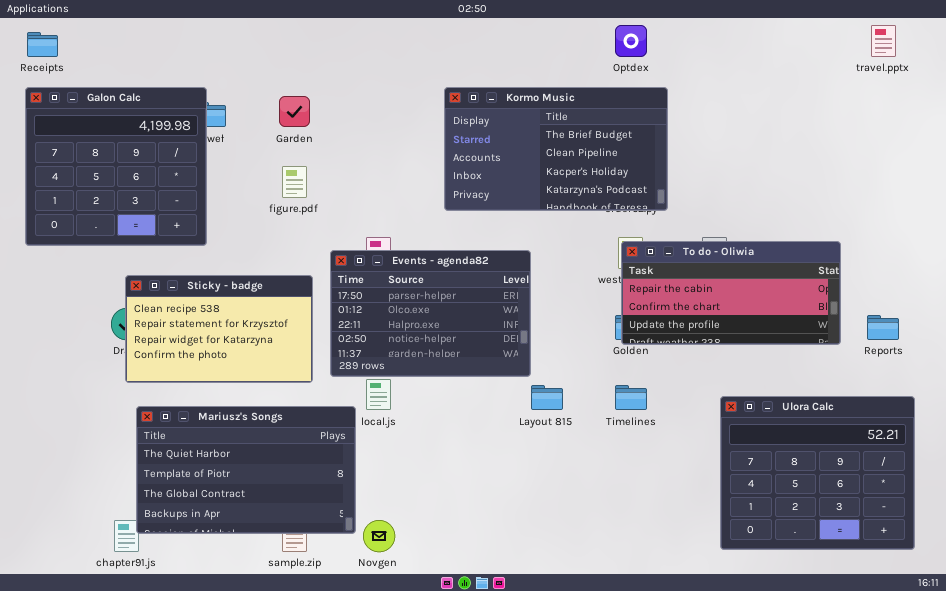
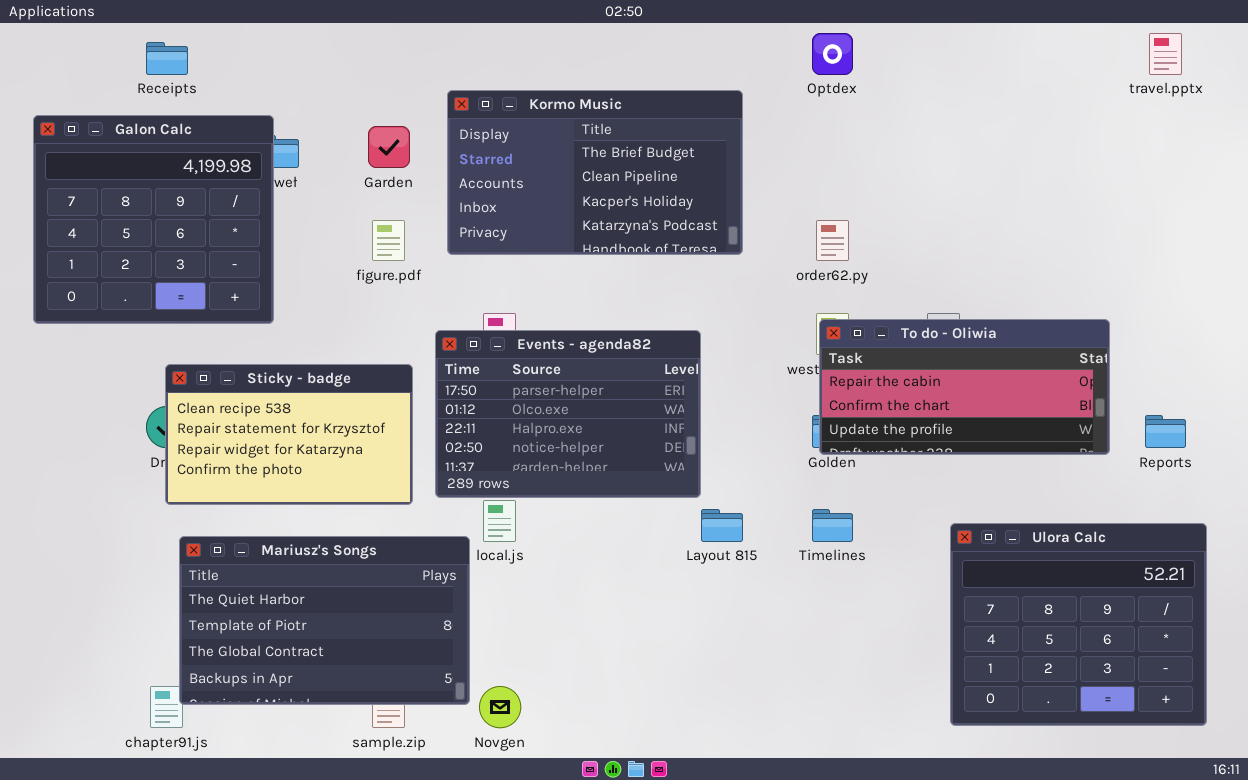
Receipts: [27,32,58,57] -> [146,42,188,75], moved
Kormo Music: [444,87,668,211] -> [447,90,743,255], moved

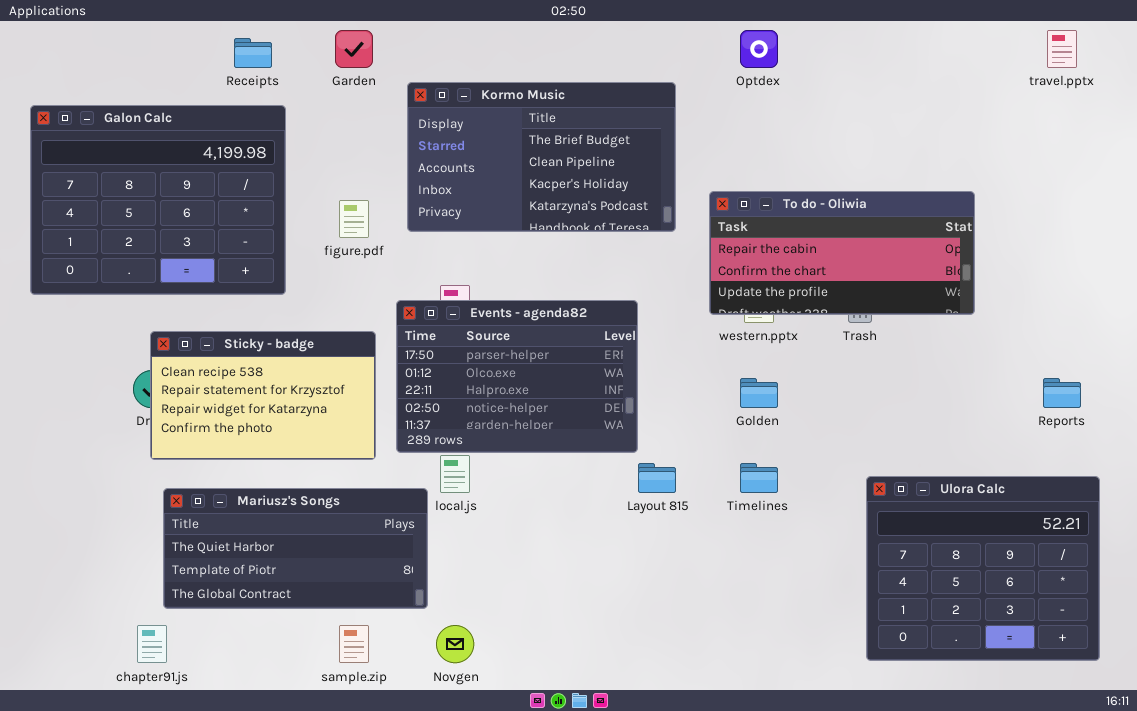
Receipts: [146,42,188,75] -> [234,38,272,68], moved
Galon Calc: [33,115,274,324] -> [30,105,286,295], resized
Garden: [368,126,410,168] -> [335,30,373,68], moved
To do - Oliwia: [819,319,1110,455] -> [709,191,975,315], moved
Mariusz's Songs: [179,536,470,705] -> [163,488,428,609], resized

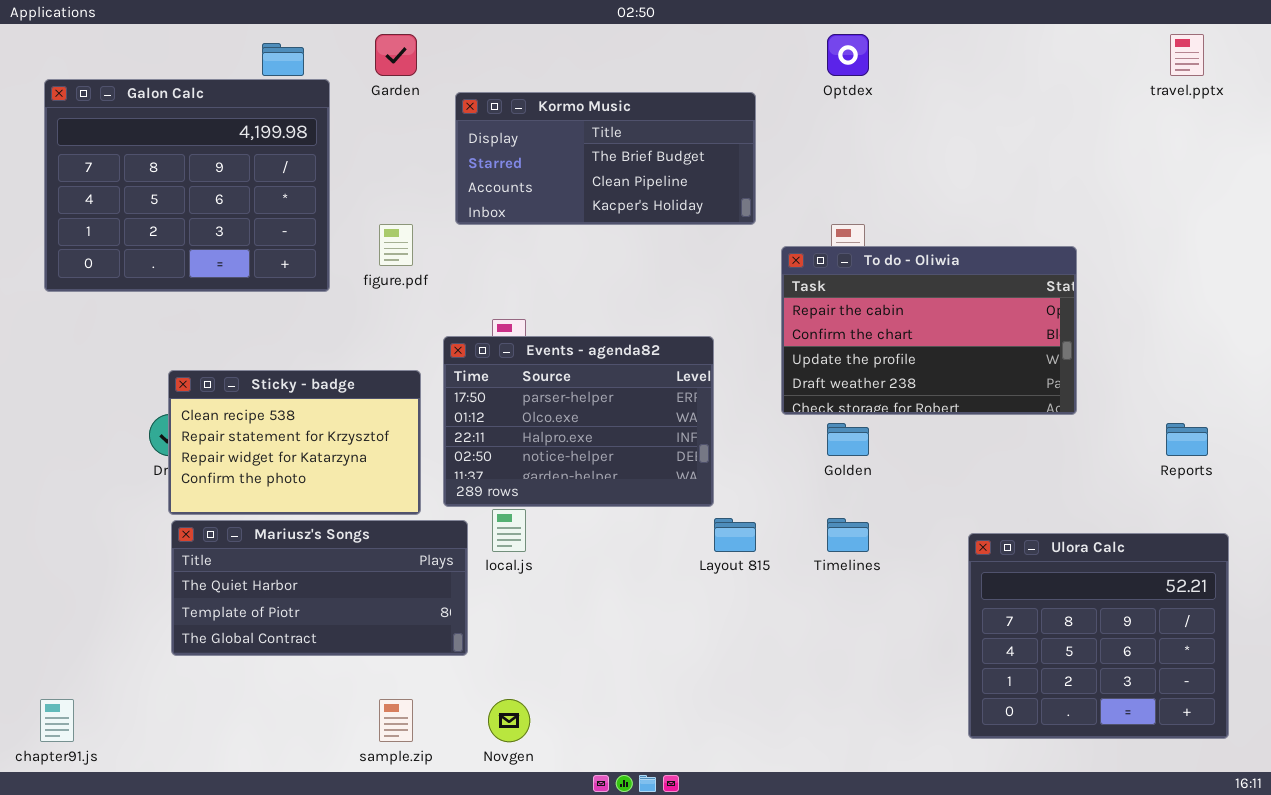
Kormo Music: [407,82,676,232] -> [455,92,756,225], resized
Galon Calc: [30,105,286,295] -> [44,79,330,292], moved
To do - Oliwia: [709,191,975,315] -> [781,246,1077,415], moved, resized
Mariusz's Songs: [163,488,428,609] -> [171,520,468,656], moved
chapter91.js: [137,625,167,663] -> [40,699,74,742], moved

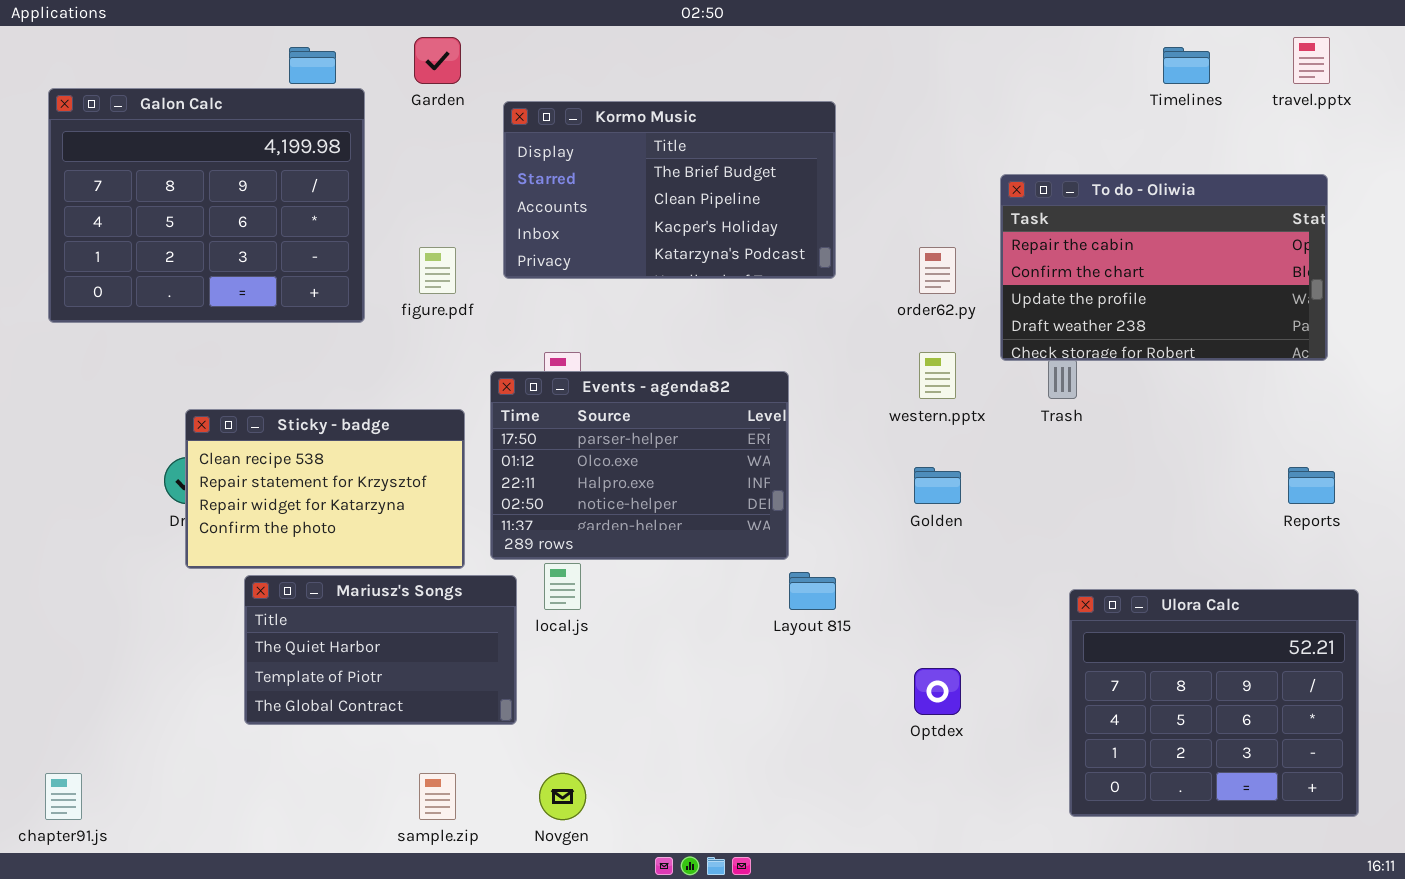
Optdex: [827,34,869,76] -> [914,668,961,715], moved
Kormo Music: [455,92,756,225] -> [503,101,836,279], resized
To do - Oliwia: [781,246,1077,415] -> [1000,174,1328,361], moved
Timelines: [827,518,869,552] -> [1163,47,1210,84], moved
Mariusz's Songs: [171,520,468,656] -> [244,575,517,725], resized

